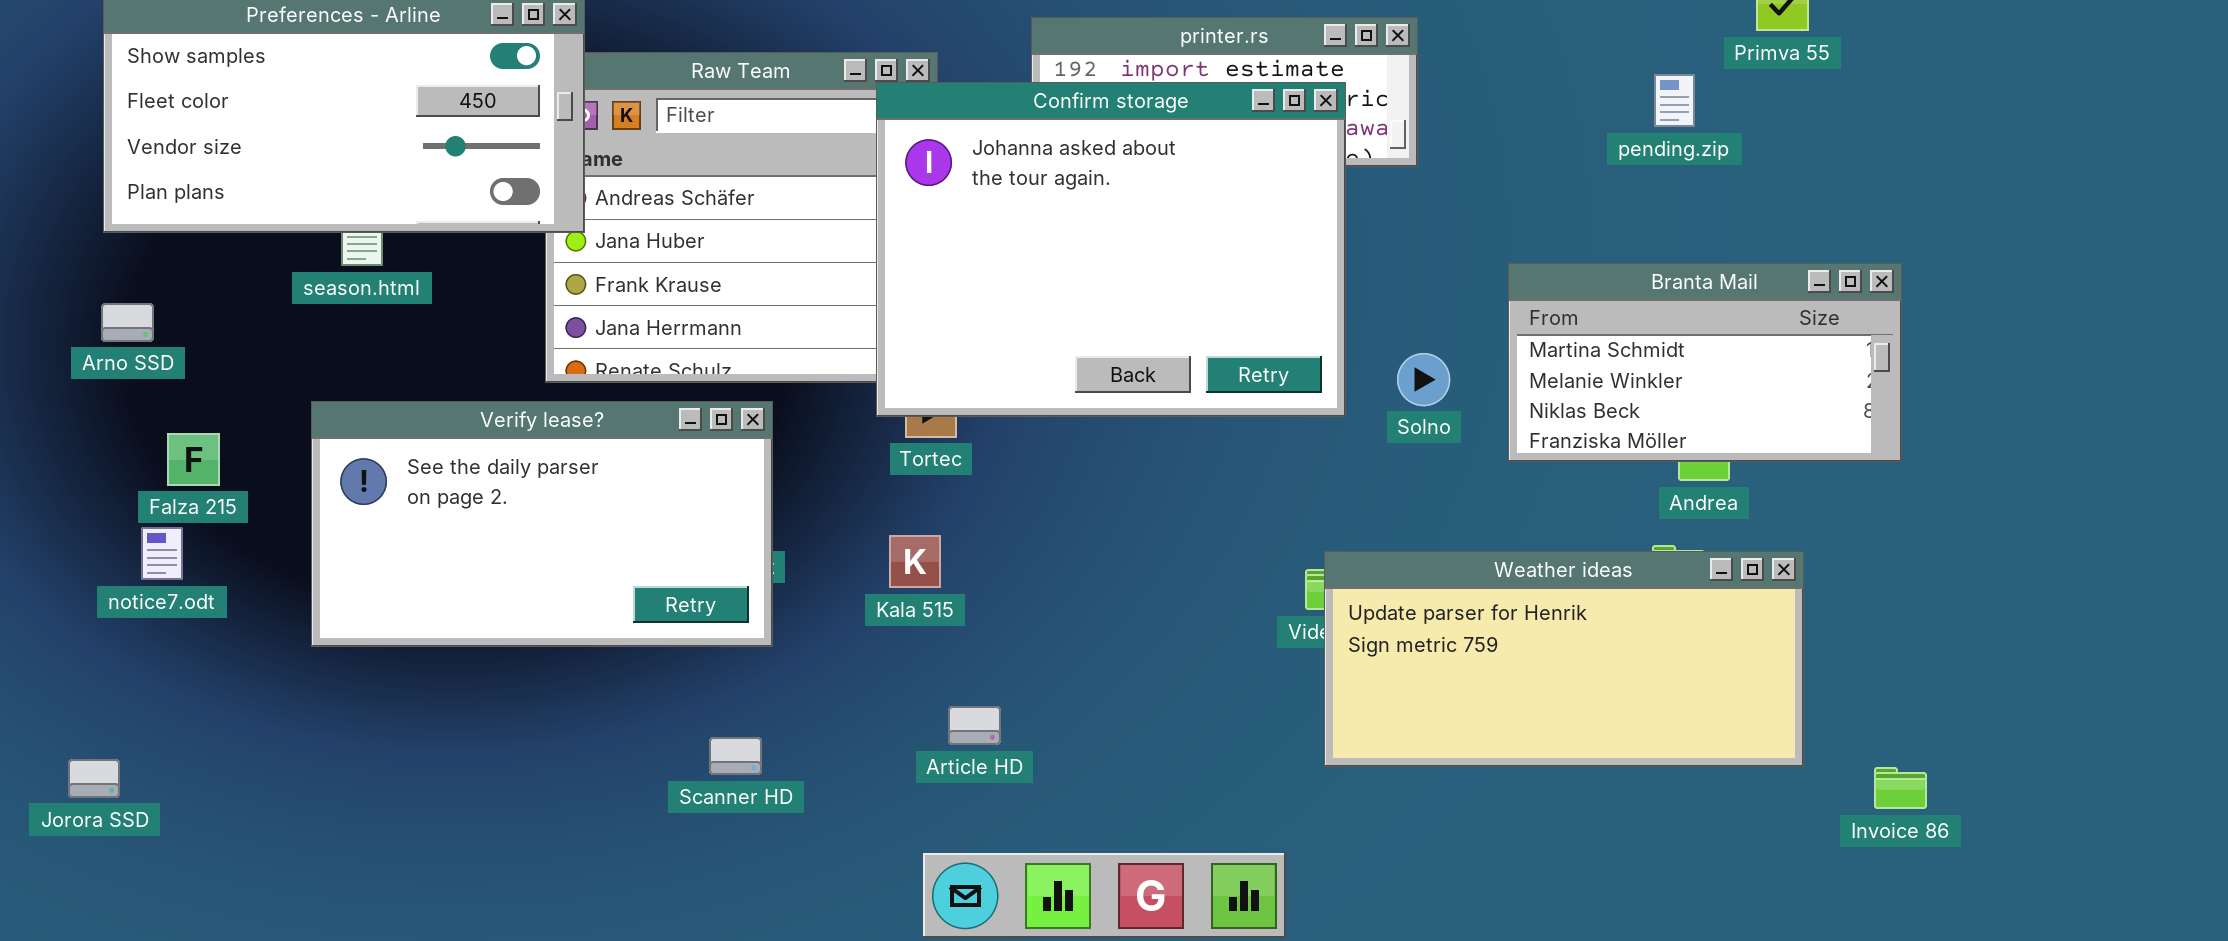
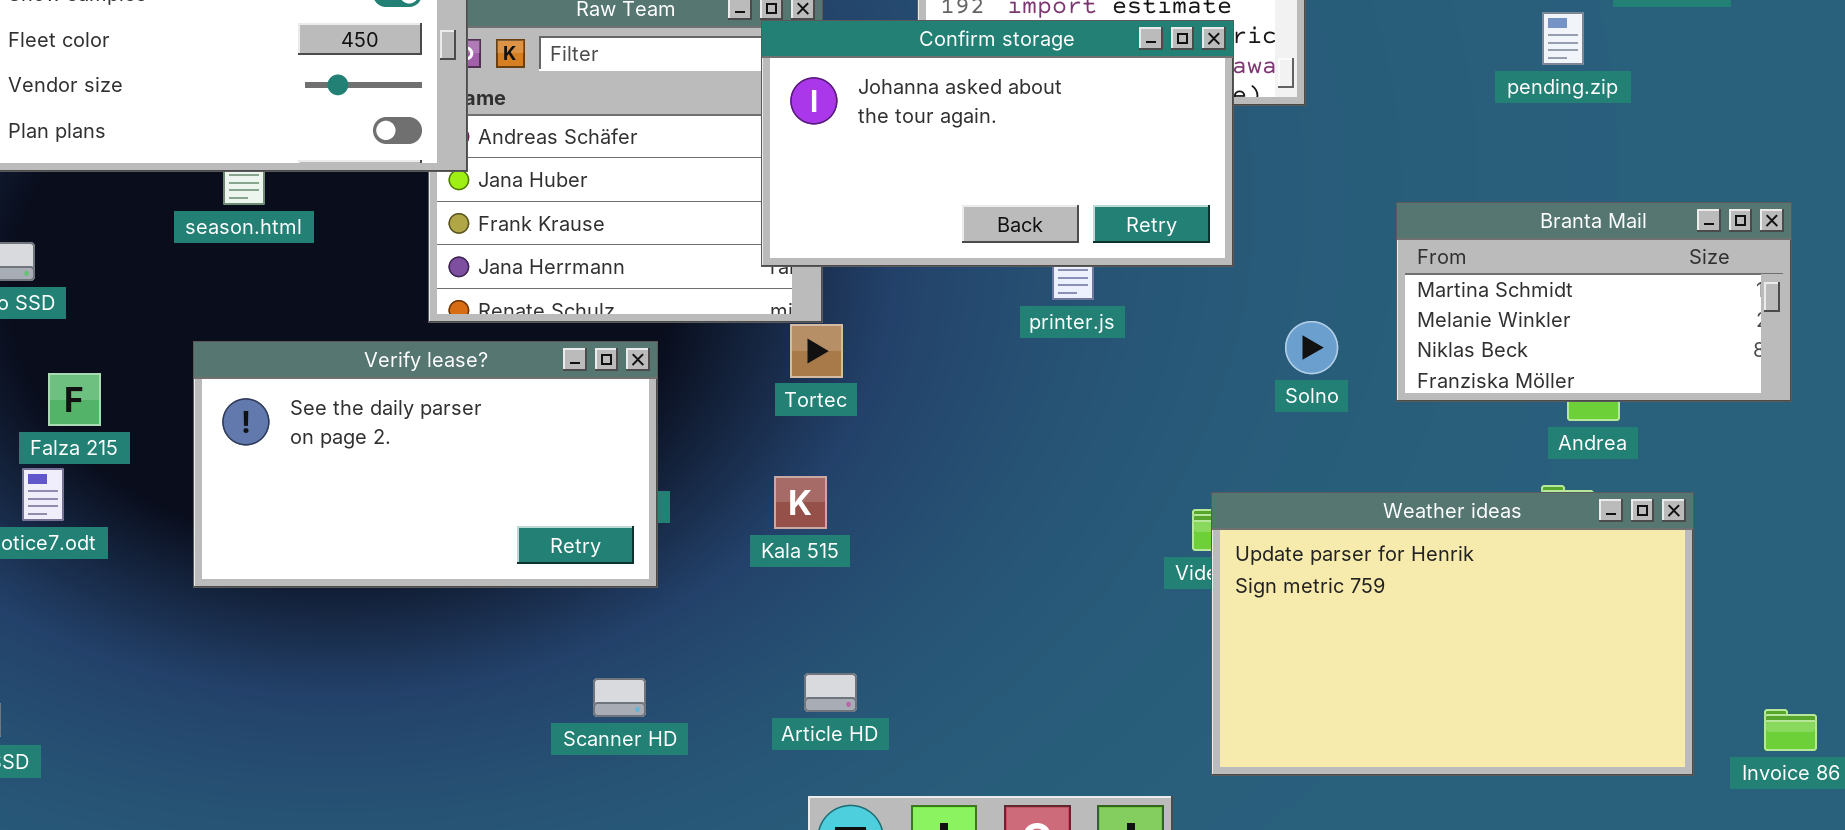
Confirm storage: [876,82,1346,417] -> [761,20,1234,267], resized
Solno: [1397,353,1450,406] -> [1285,321,1338,374], moved
Weather ideas: [1324,551,1804,767] -> [1211,492,1694,776], resized
Article HD: [948,706,1001,745] -> [804,673,857,712], moved

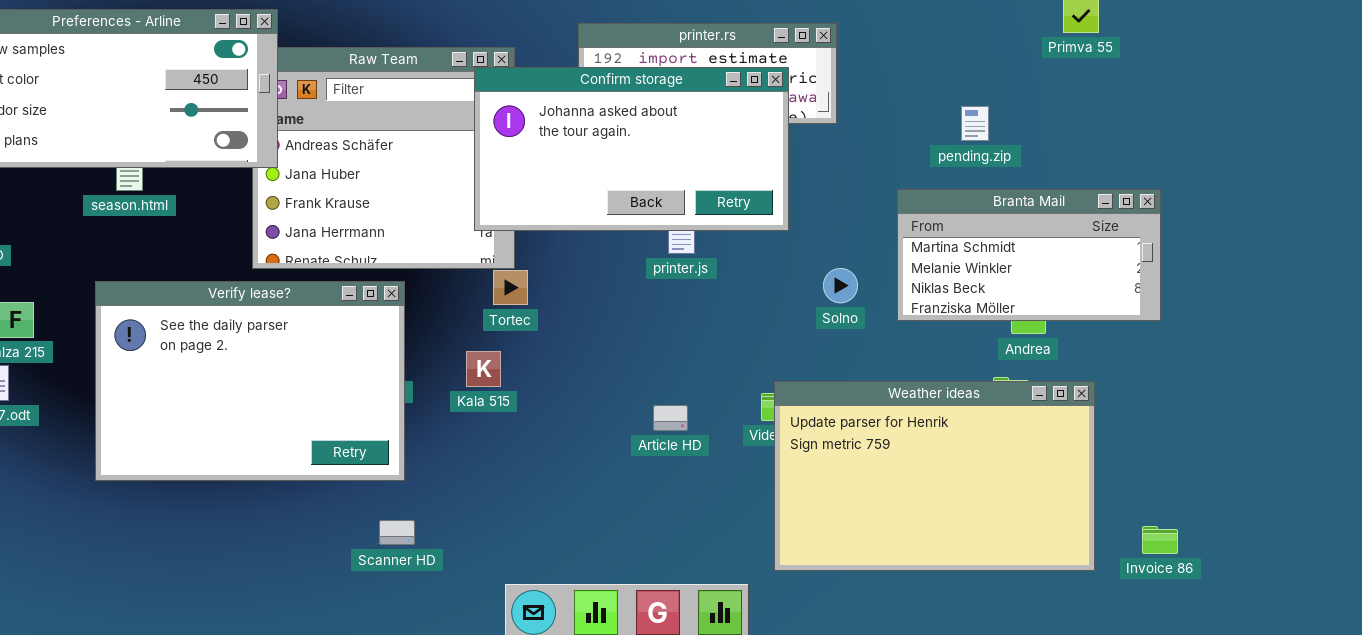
pending.zip: [1542,12,1584,65] -> [961,106,989,141], moved
Verify lease?: [193,341,658,588] -> [95,281,405,481], resized
Kala 515: [774,476,827,529] -> [466,351,501,387], moved
Article HD: [804,673,857,712] -> [653,405,688,431], moved
Scanner HD: [593,678,646,717] -> [379,520,415,545], moved

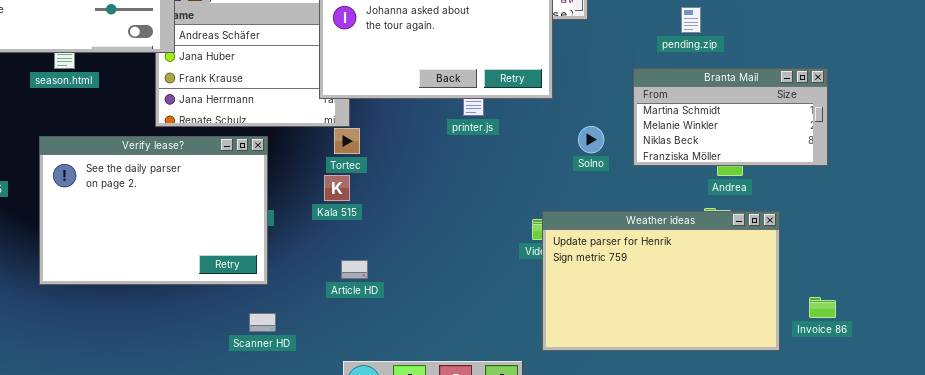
Kala 515: [466,351,501,387] -> [324,175,350,201], moved
Article HD: [653,405,688,431] -> [341,260,368,279], moved
Invoice 86: [1142,526,1178,554] -> [809,297,836,318], moved

